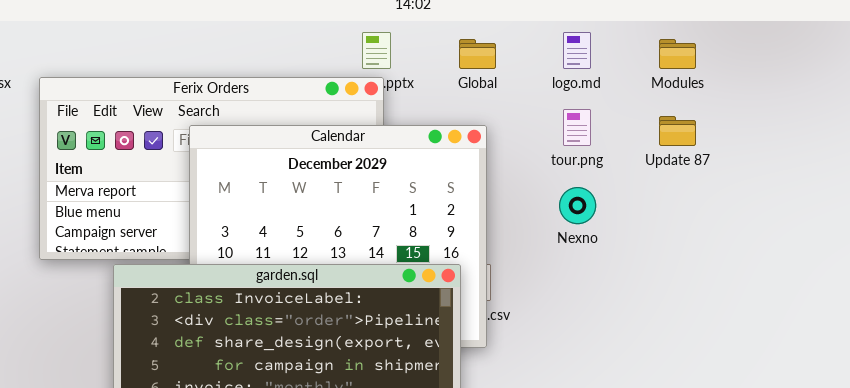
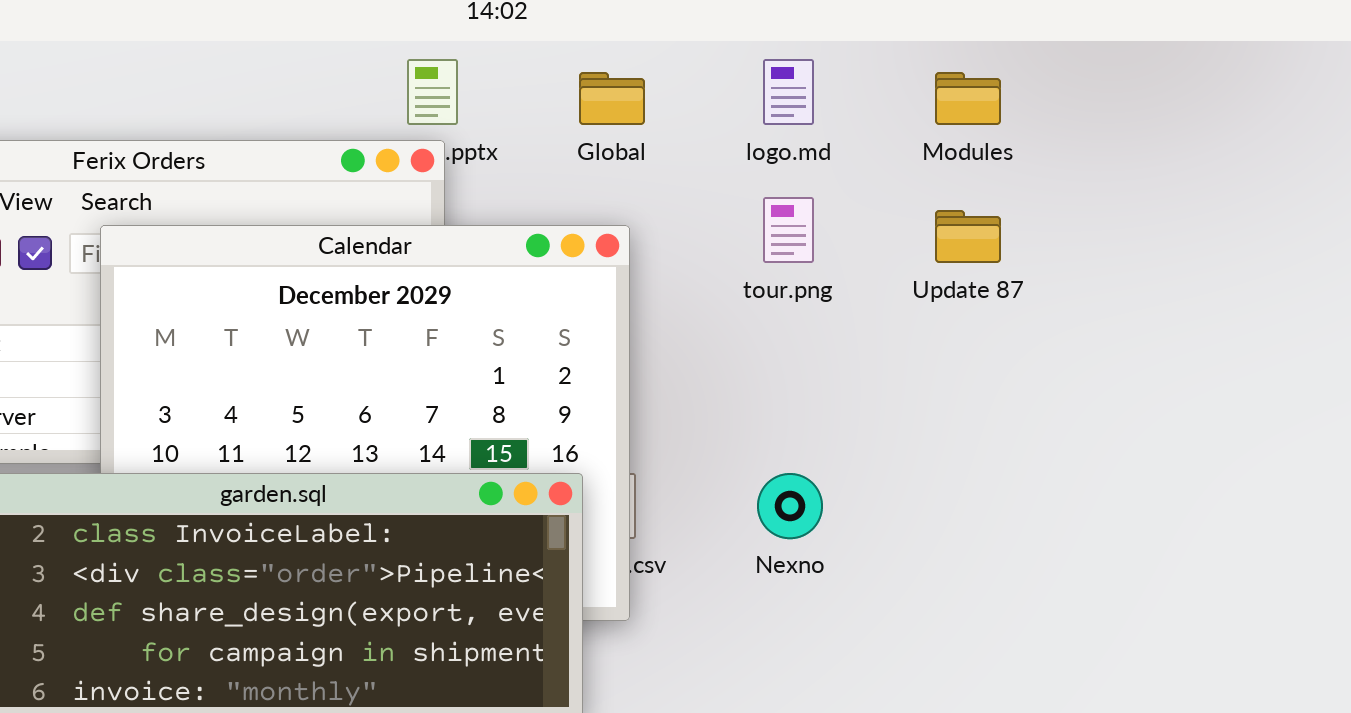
Nexno: [559,187,596,224] -> [757,473,823,539], moved

